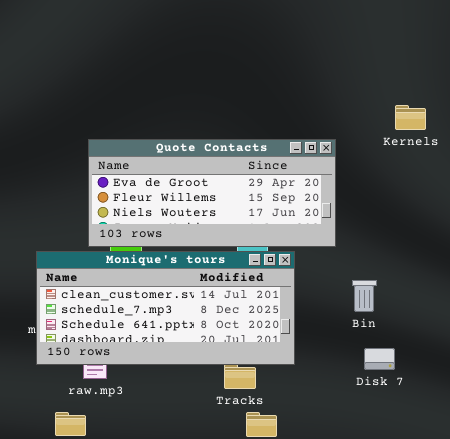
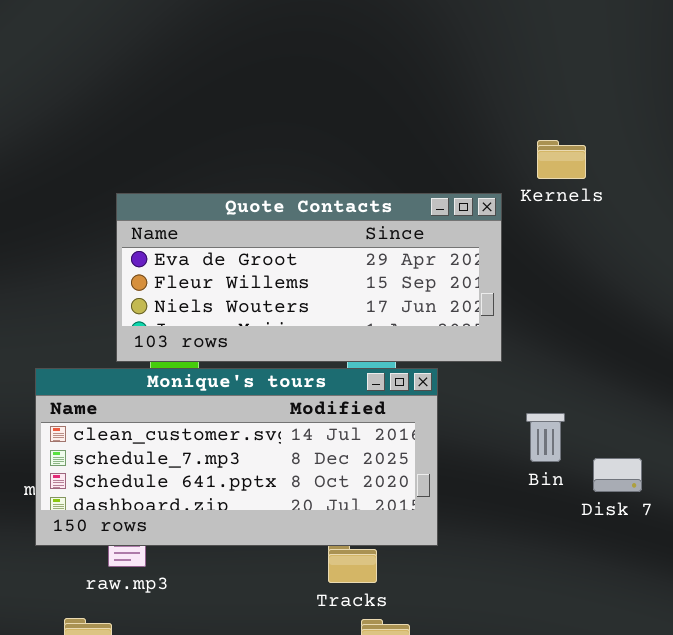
Kernels: [395,105,426,130] -> [537,140,586,179], moved
Disk 7: [364,348,395,370] -> [593,458,642,492], moved

